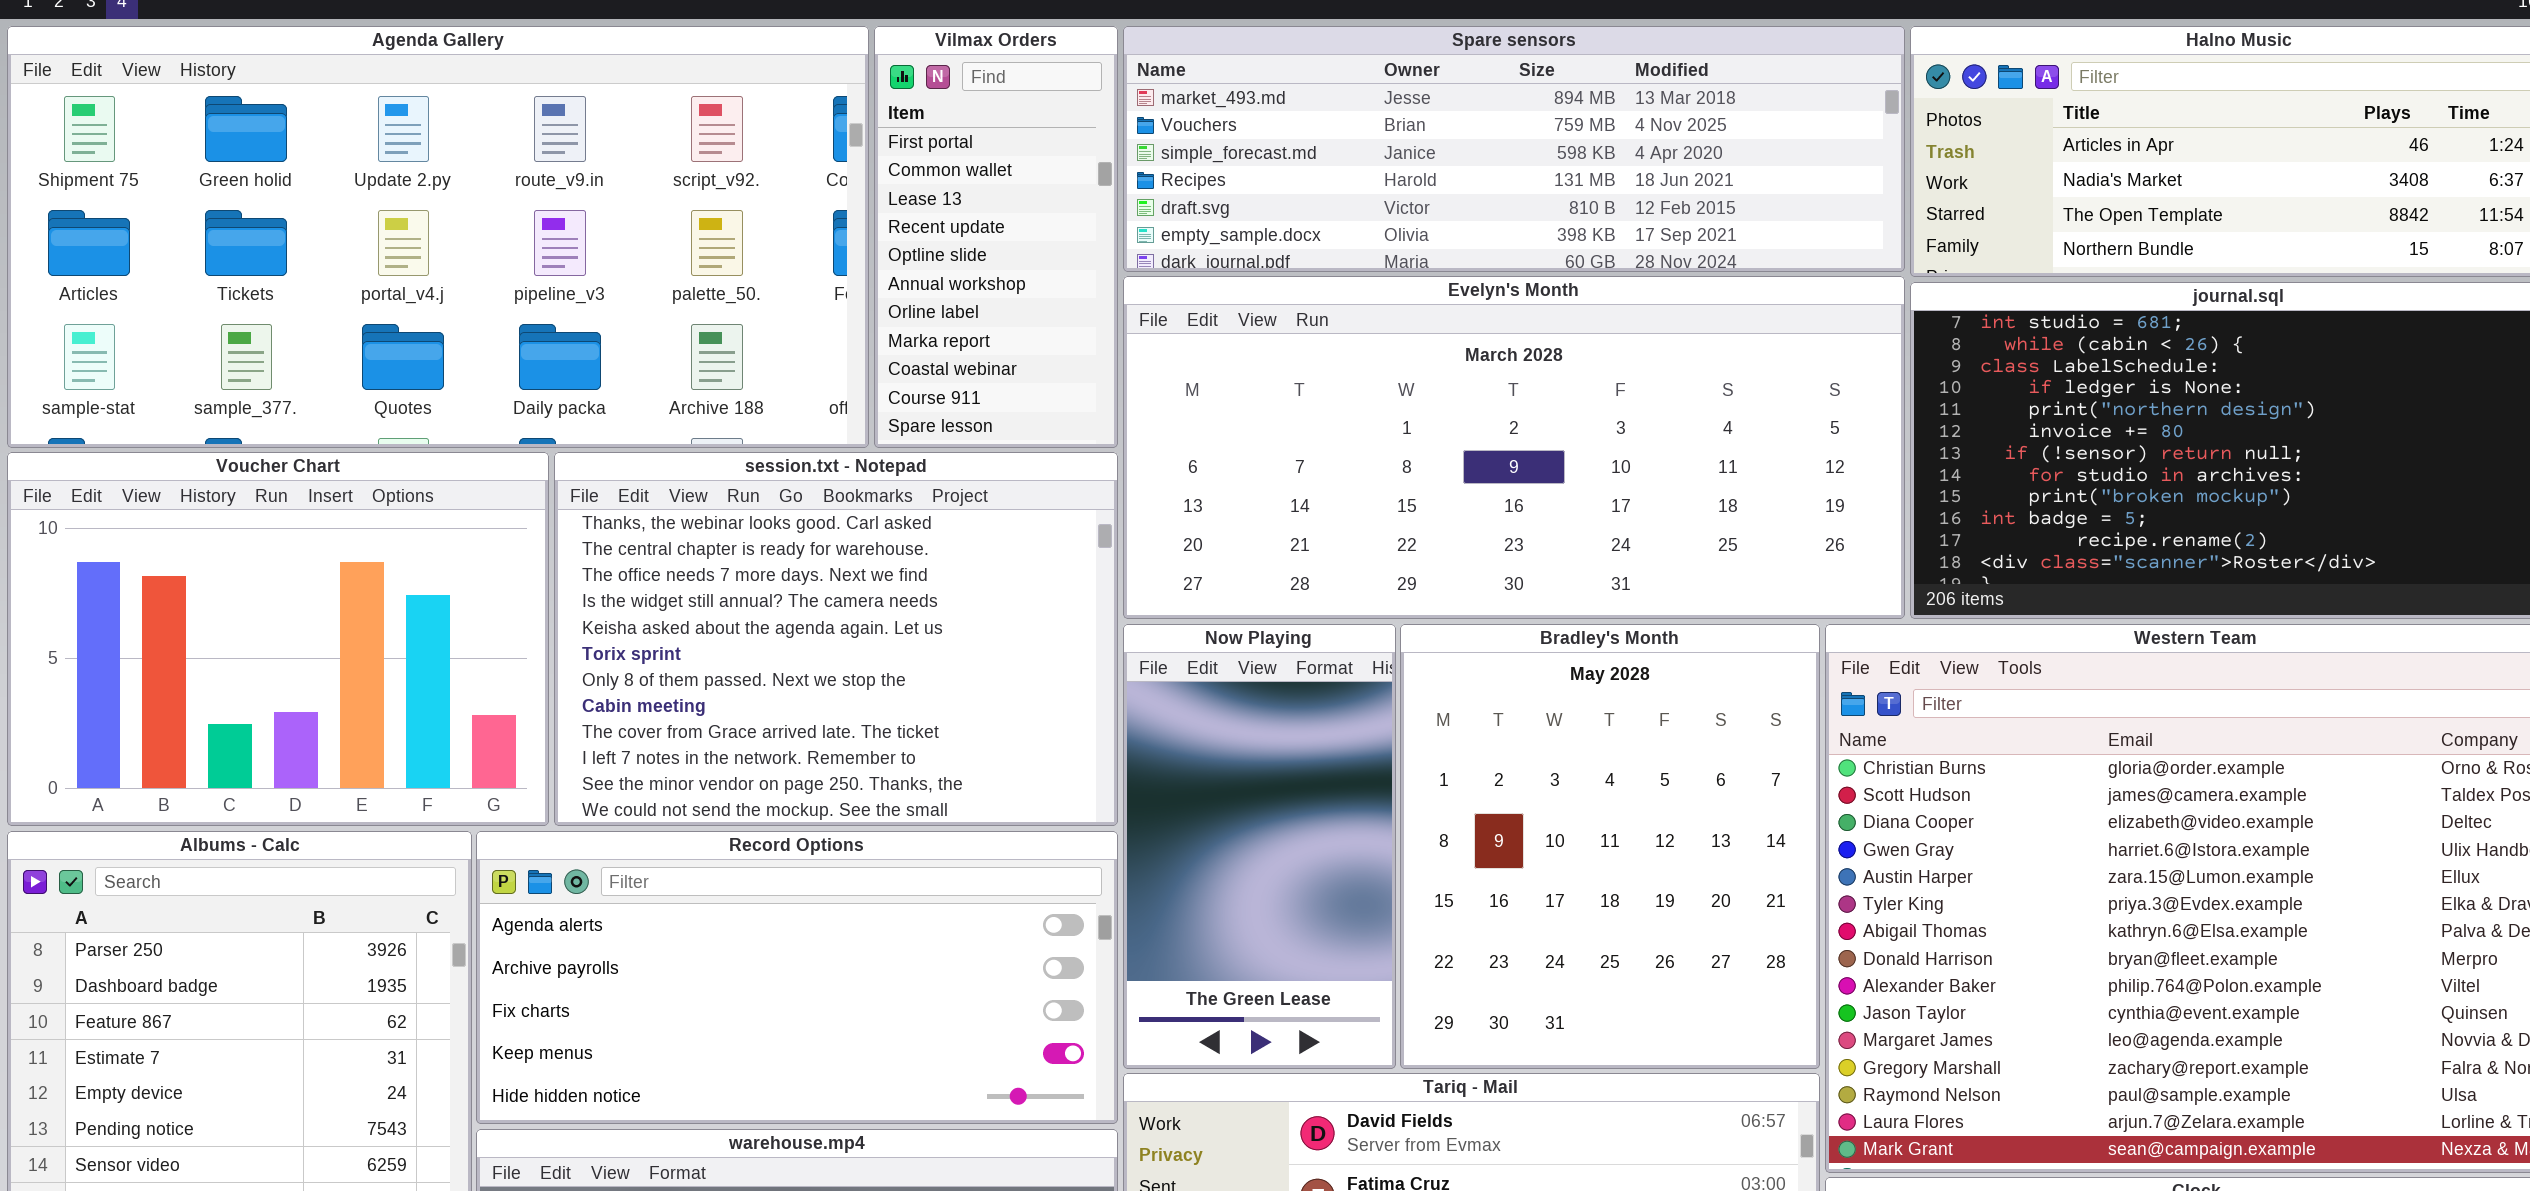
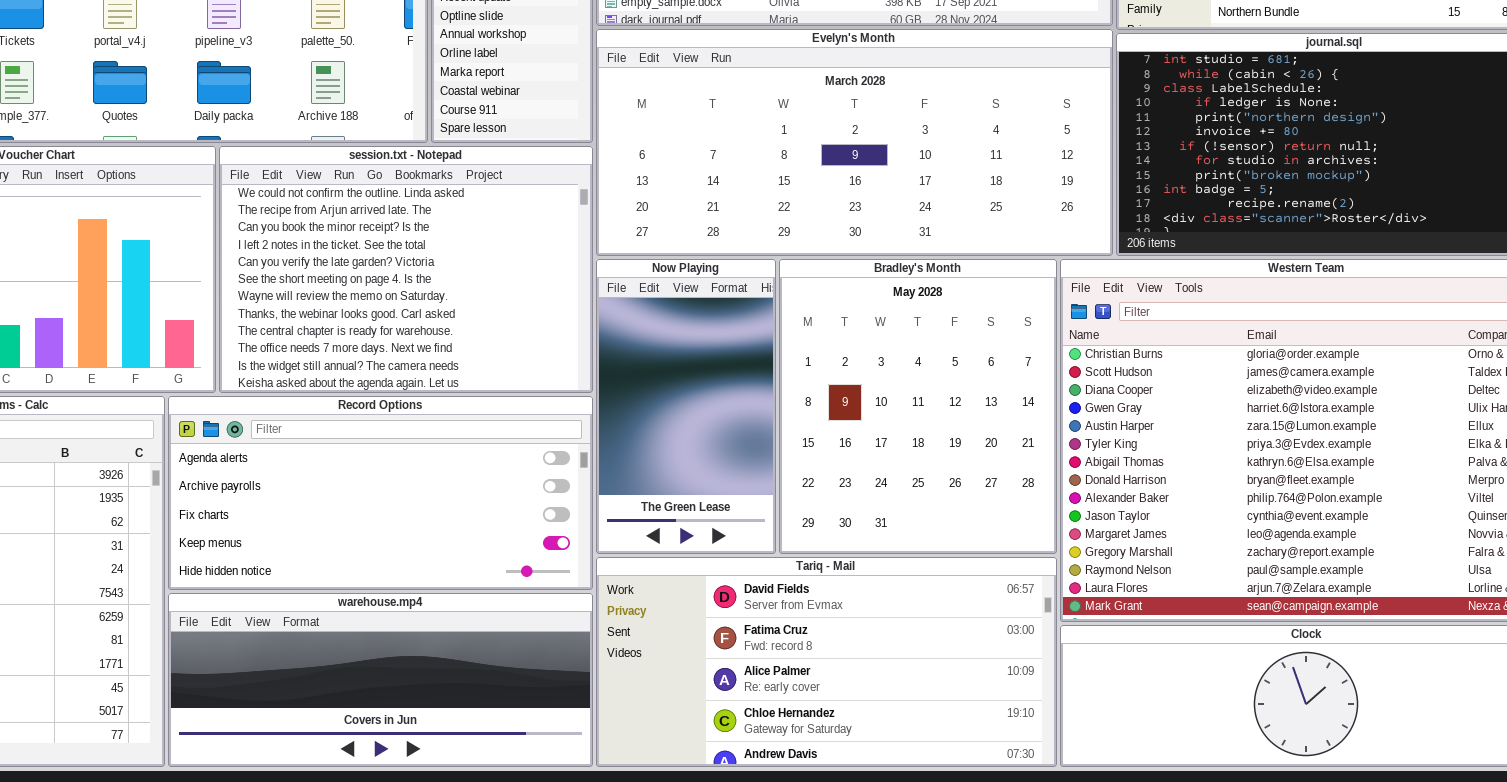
session.txt - Notepad: [554,452,1118,826] -> [219,146,593,393], scrolled up 7 rows

